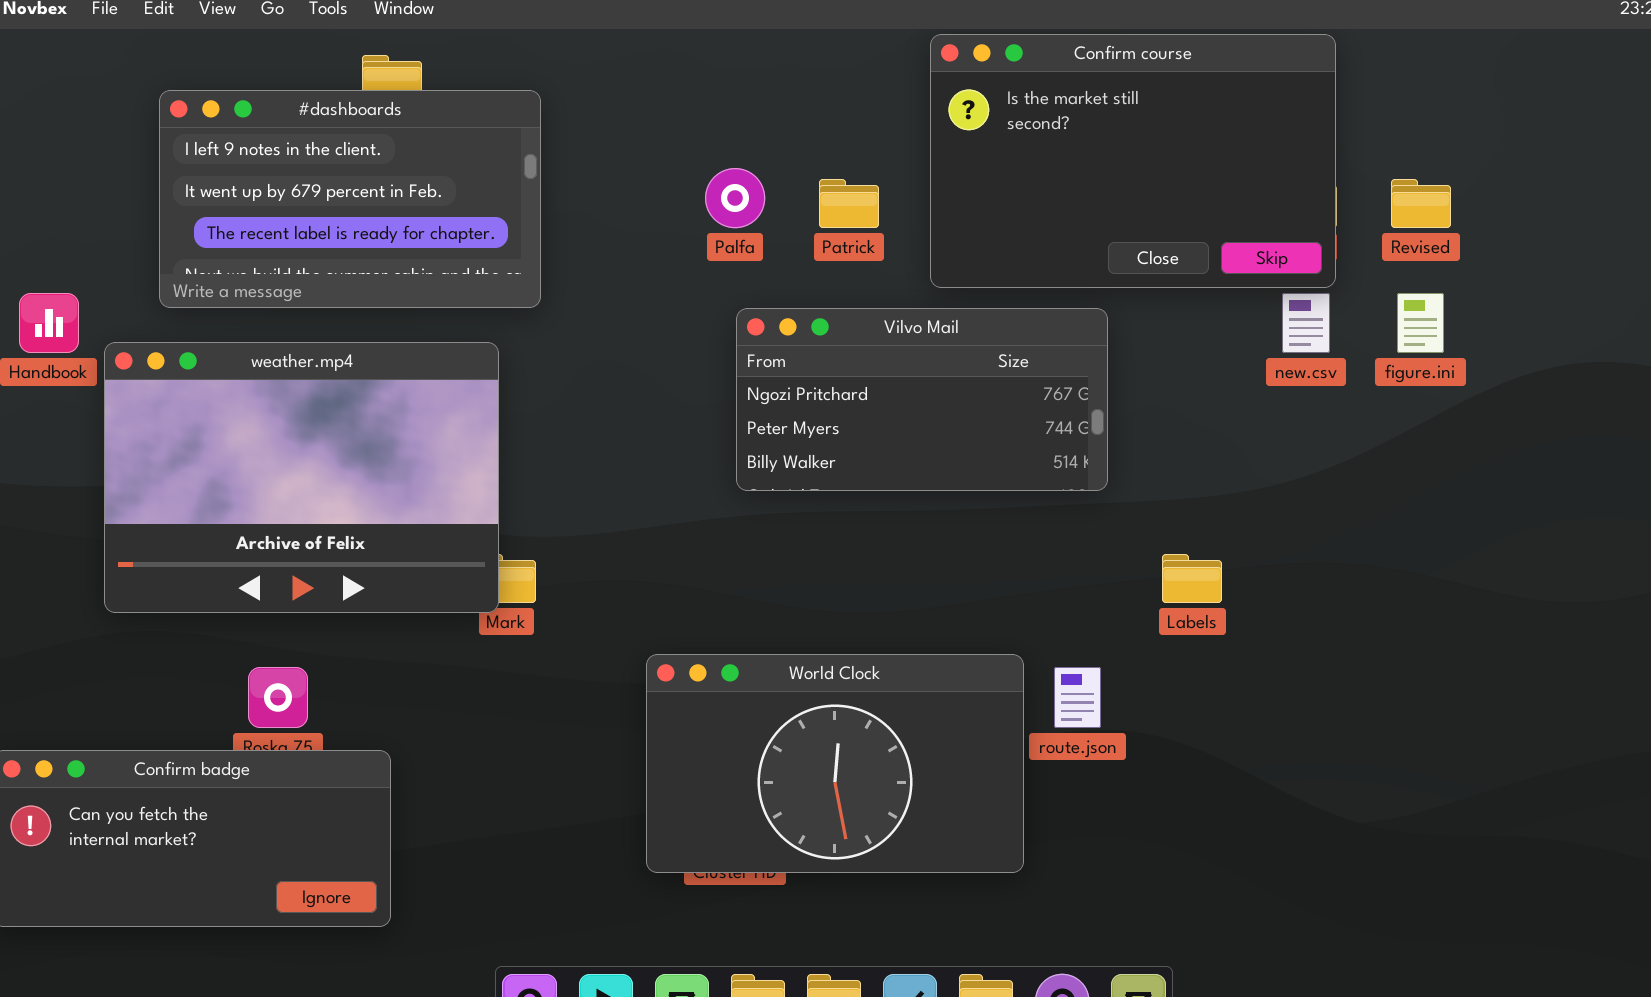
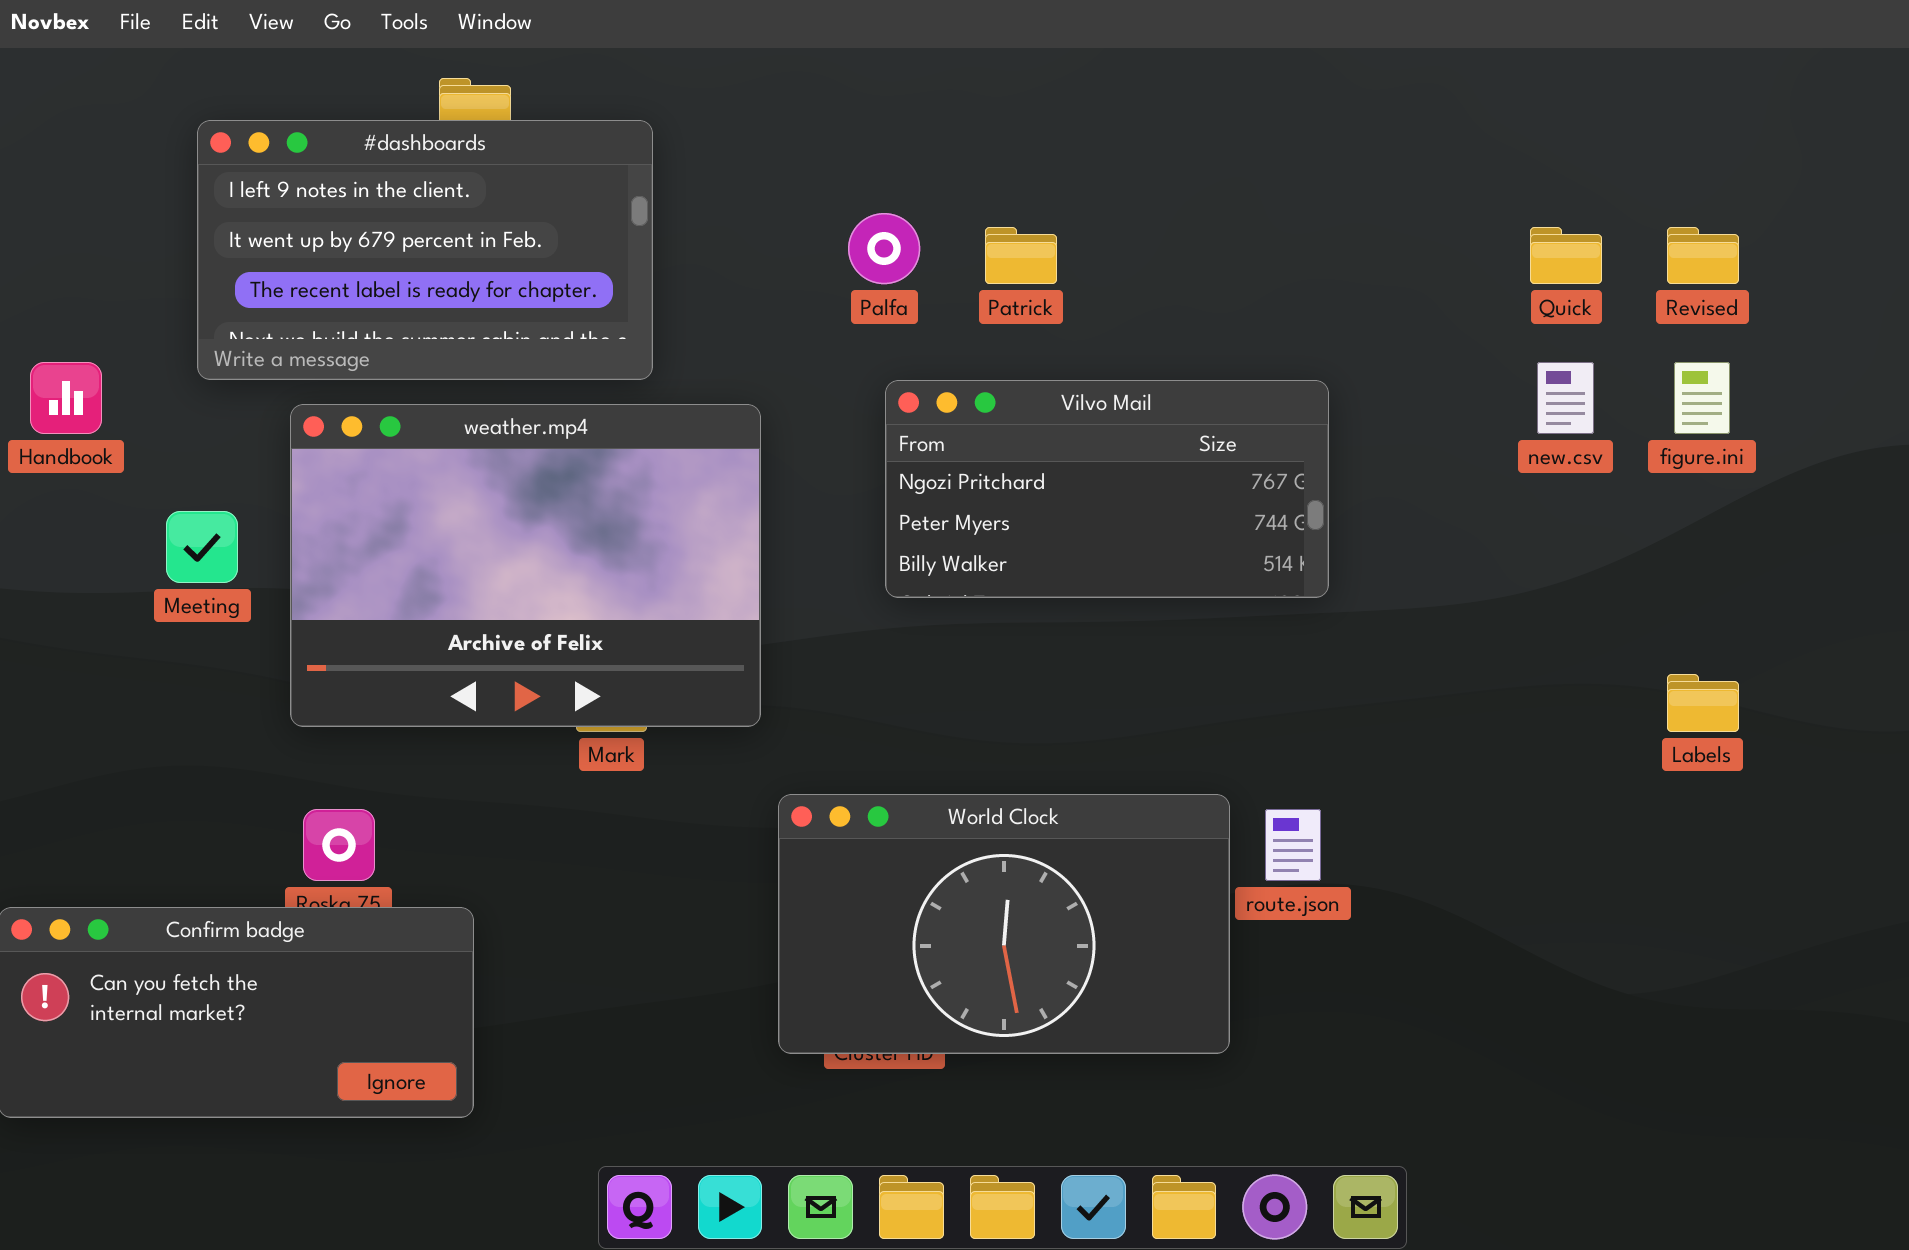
Confirm course: [930,34,1336,288] -> none, closed
weather.mp4: [104,342,499,613] -> [290,404,761,727], moved
Labels: [1162,554,1222,603] -> [1667,674,1739,732], moved

